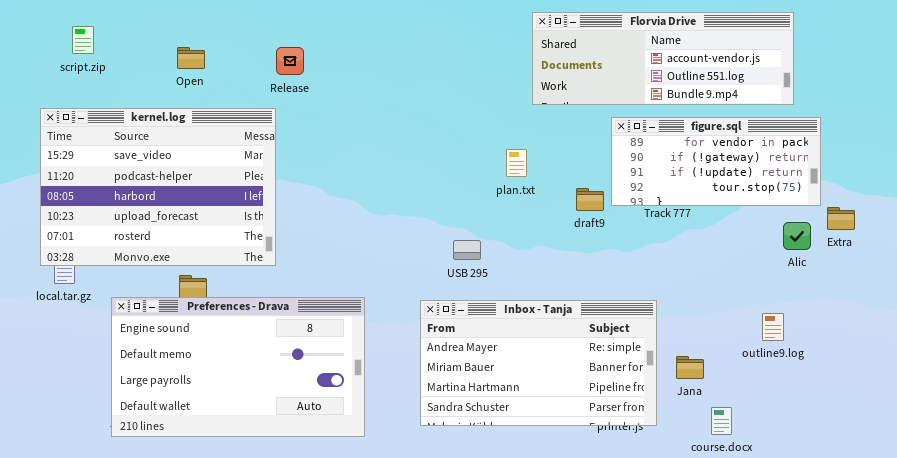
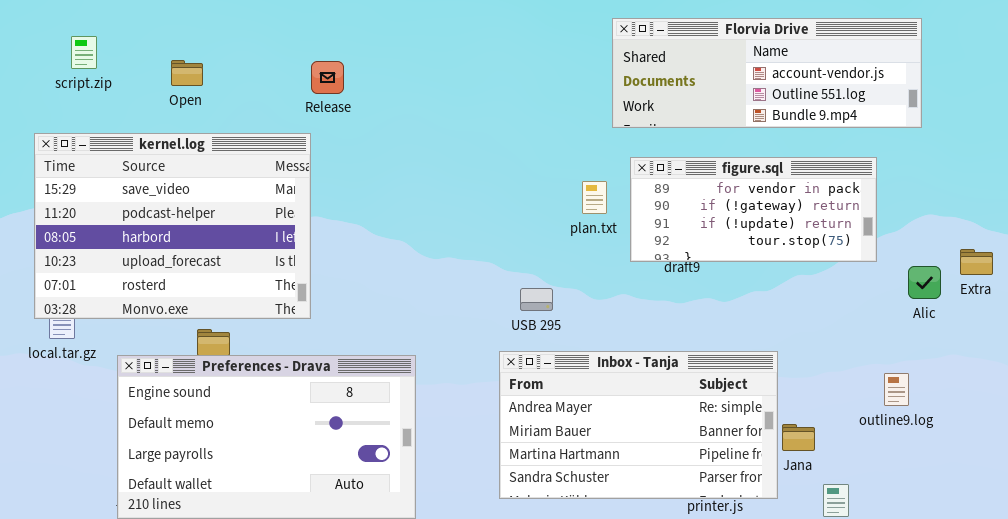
Open: [177,47,205,69] -> [171,60,203,86], moved
figure.sql: [611,117,821,206] -> [630,157,877,262], moved
Inbox - Tanja: [420,300,657,426] -> [499,351,778,499], moved

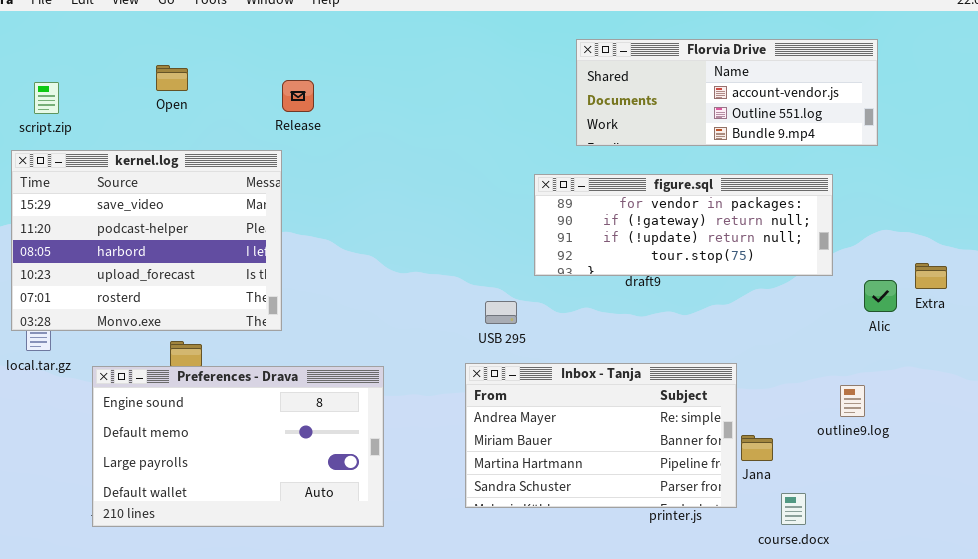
script.zip: [71,36,97,69] -> [34,82,59,114], moved
Open: [171,60,203,86] -> [156,65,188,91], moved
figure.sql: [630,157,877,262] -> [534,174,833,276], resized

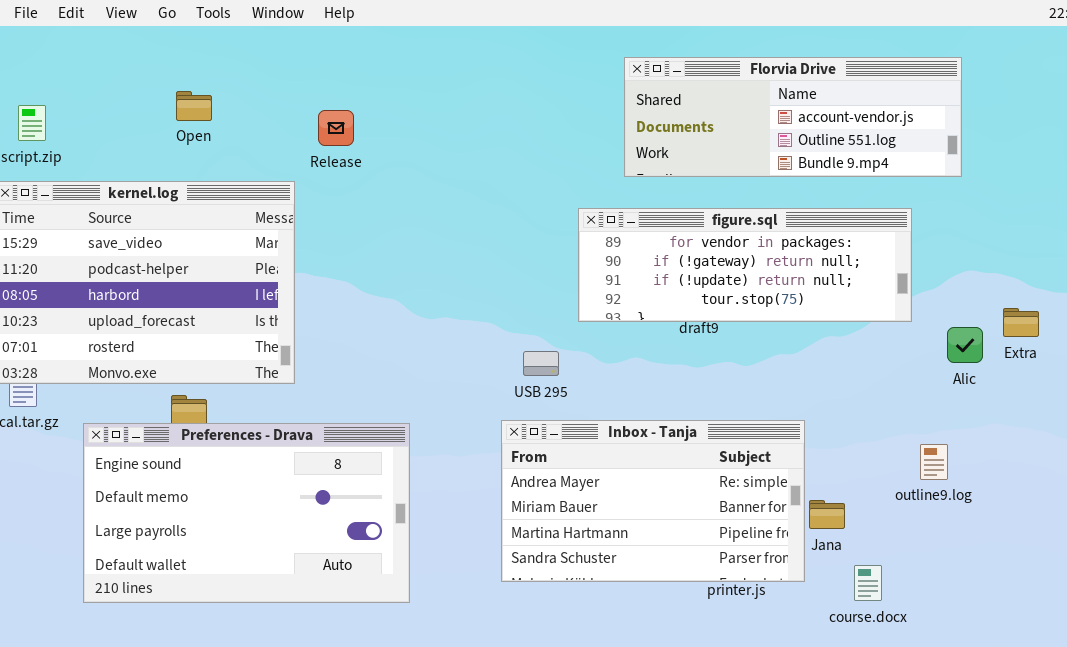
Open: [156,65,188,91] -> [176,91,212,121], moved
Release: [282,80,314,112] -> [318,110,354,146], moved

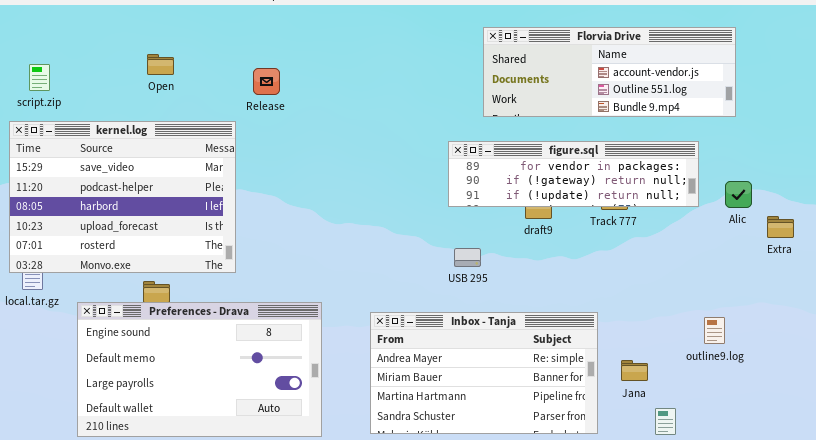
figure.sql: [578,208,912,322] -> [448,141,699,207], resized
Alic: [947,327,983,363] -> [725,181,752,208], moved
USB 295: [523,351,559,376] -> [454,248,481,267], moved
Inbox - Tanja: [501,420,805,582] -> [370,312,598,434], moved

